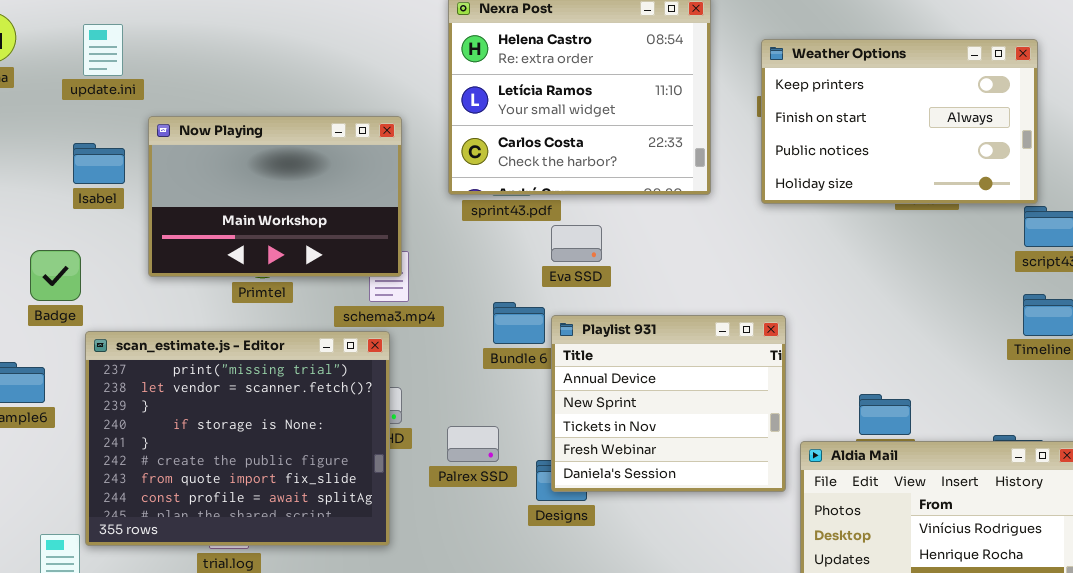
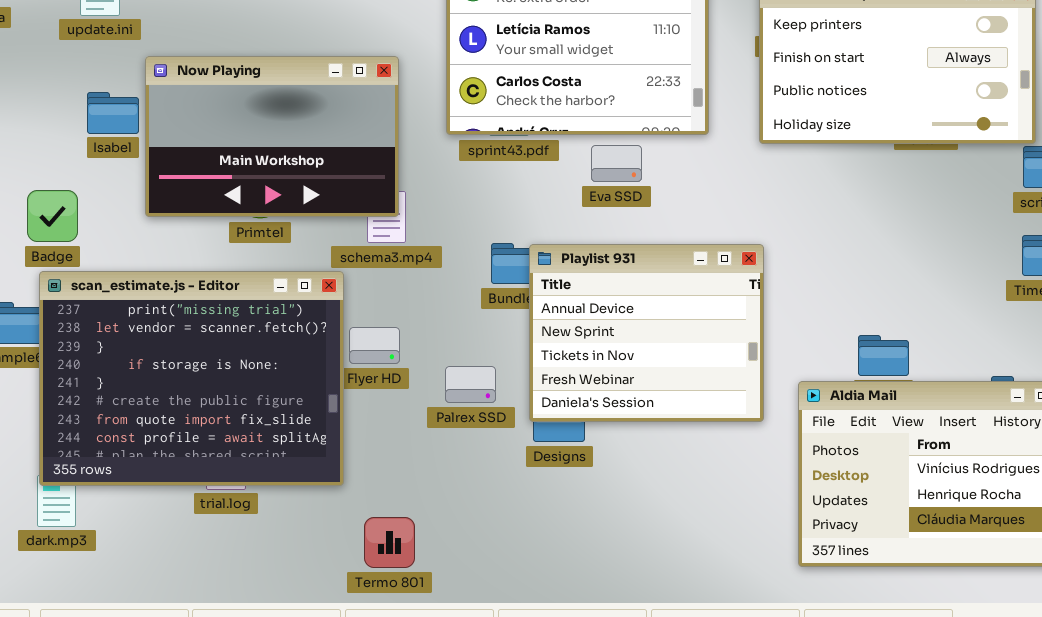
Isabel: [73,143,125,184] -> [87,92,139,134], moved
Eva SSD: [551,225,602,262] -> [591,145,642,182], moved
Playlist 931: [551,315,786,492] -> [529,244,764,422], moved
scan_estimate.js - Editor: [85,331,390,546] -> [39,271,344,486], moved

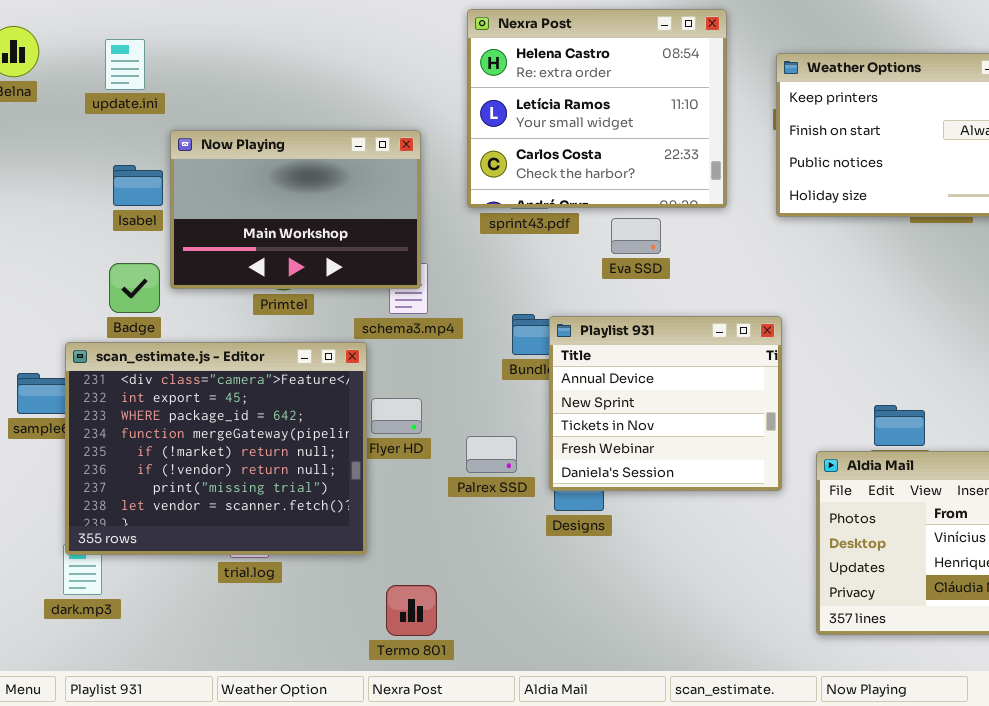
Badge: [27,190,78,242] -> [109,263,160,313], moved
scan_estimate.js - Editor: [39,271,344,486] -> [65,342,367,555], scrolled up 6 rows

